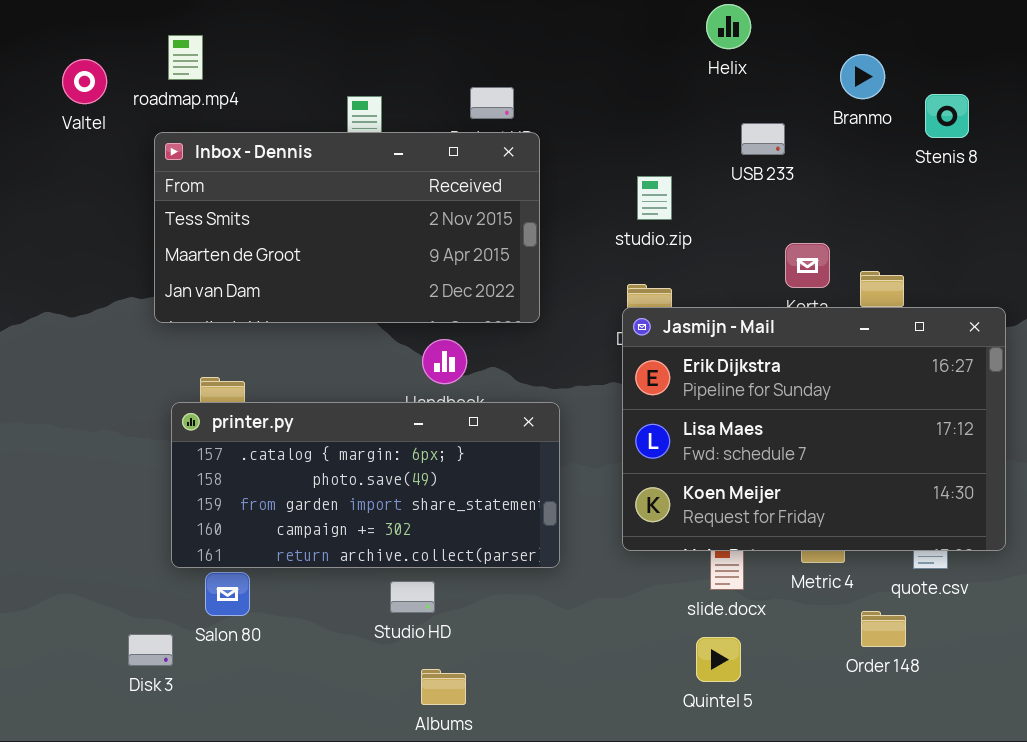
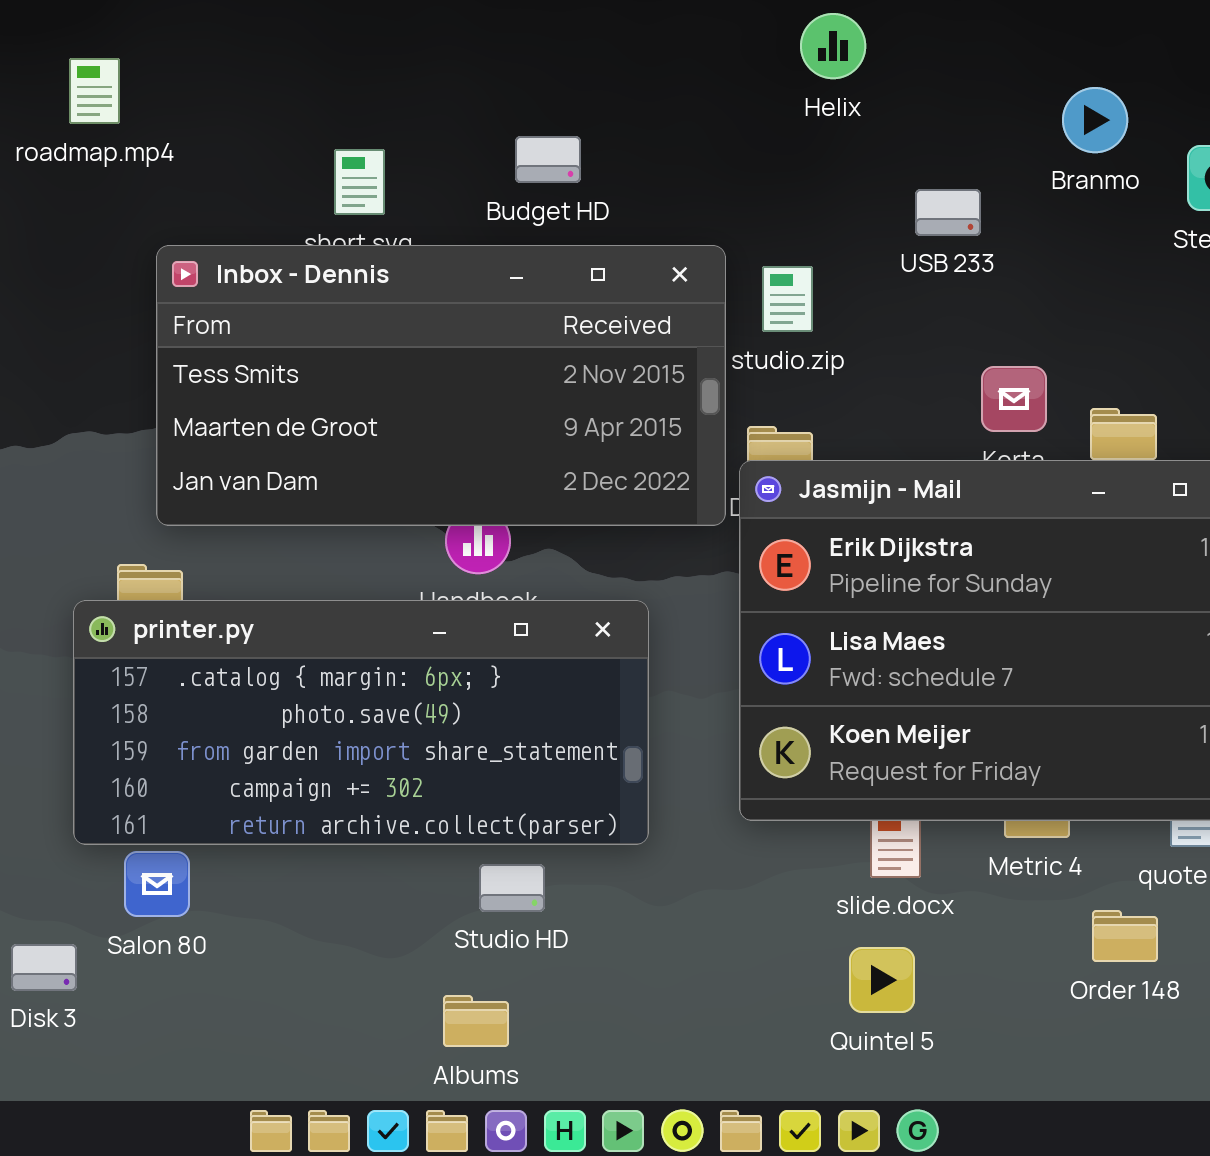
Helix: [706,4,751,49] -> [800,13,866,79], moved
Inbox - Dennis: [154,132,540,323] -> [156,245,726,526], moved
Studio HD: [390,581,435,613] -> [479,864,545,912], moved

